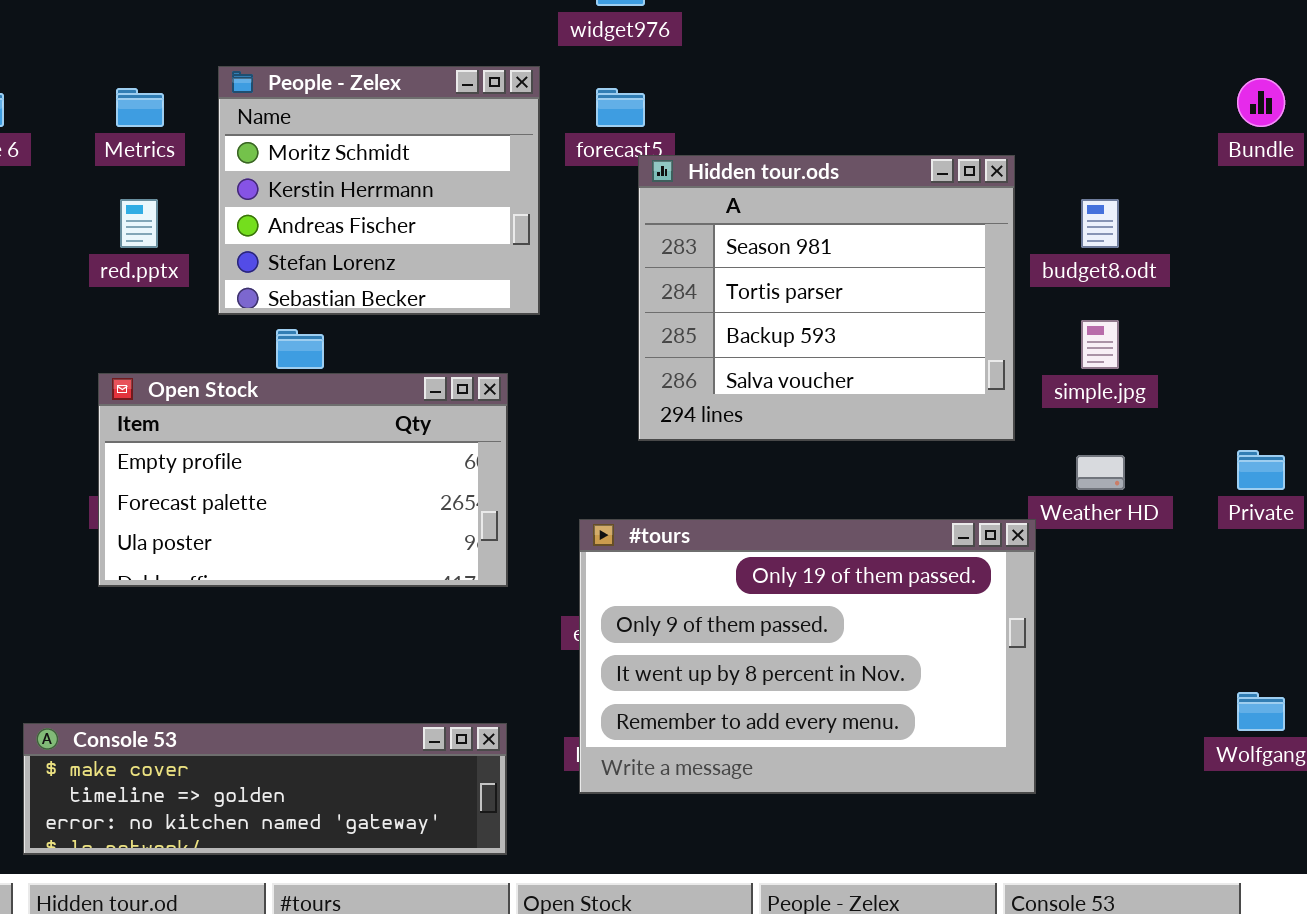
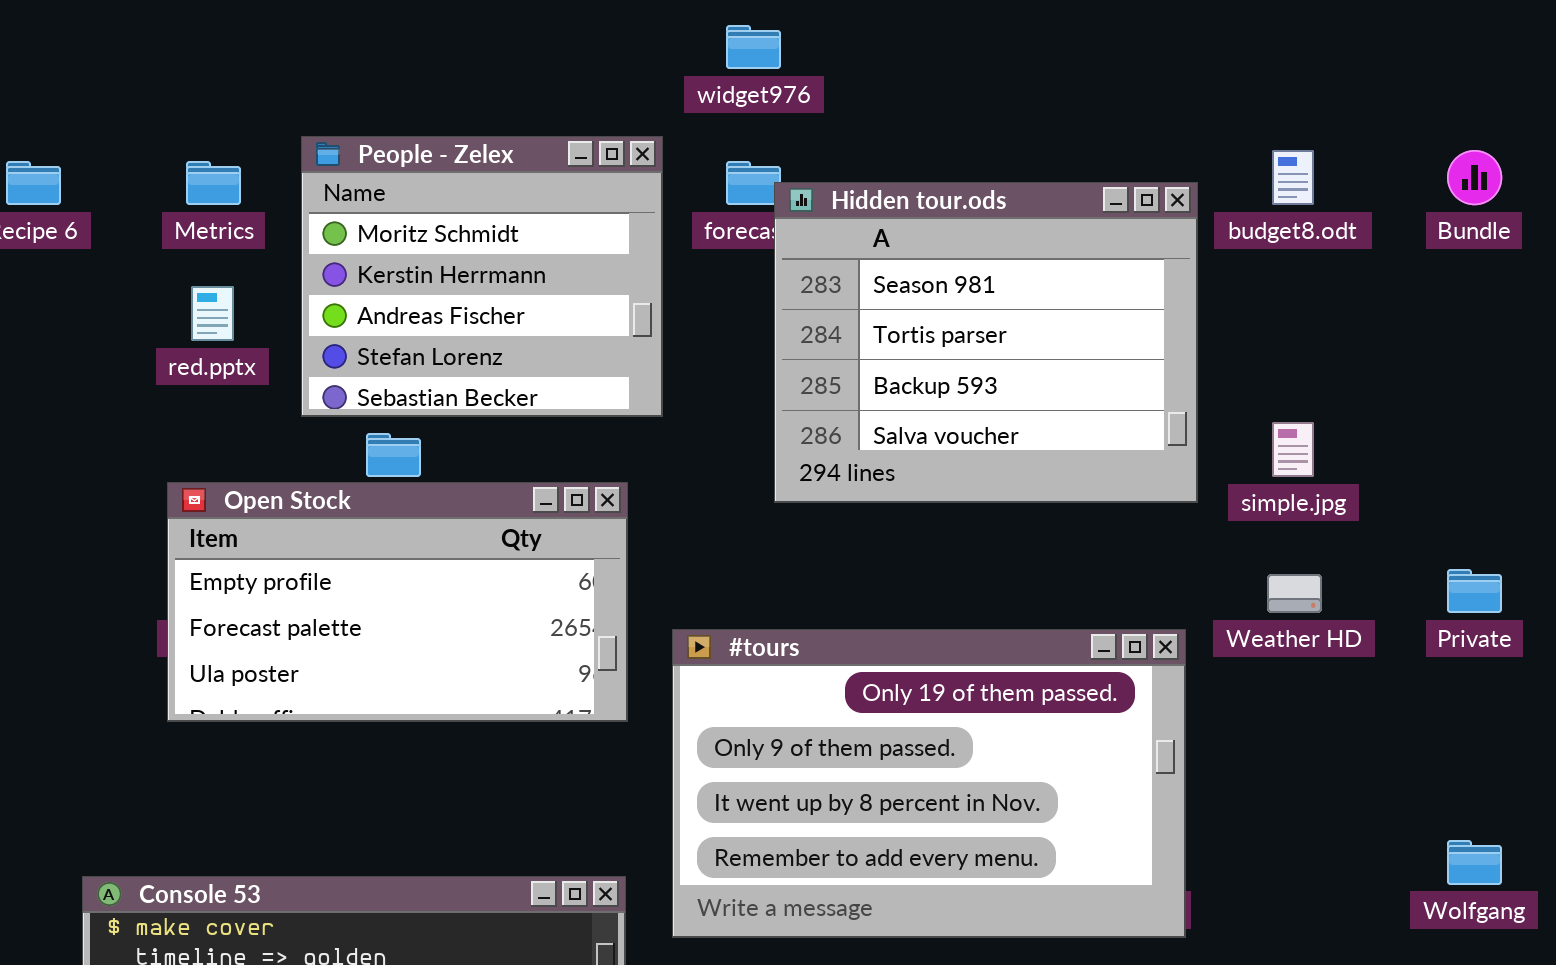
Hidden tour.ods: [638,155,1015,441] -> [774,182,1198,503], moved
budget8.odt: [1081,199,1119,248] -> [1272,150,1314,205], moved
#tours: [579,519,1036,794] -> [672,629,1186,938], moved

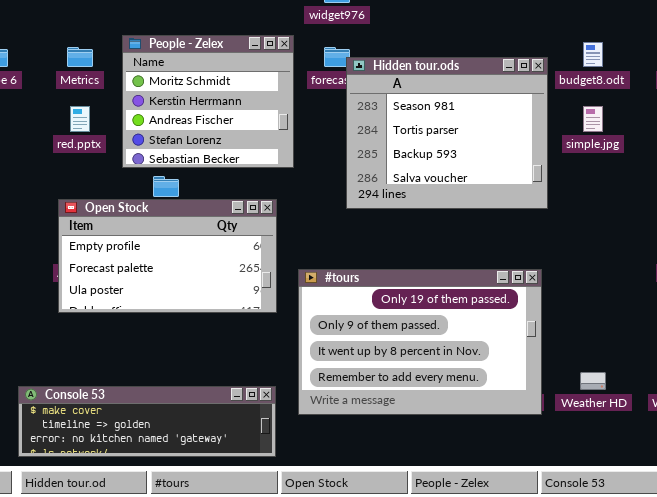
simple.jpg: [1272,422,1314,477] -> [583,106,603,132], moved
Weather HD: [1267,574,1322,613] -> [580,372,606,390], moved

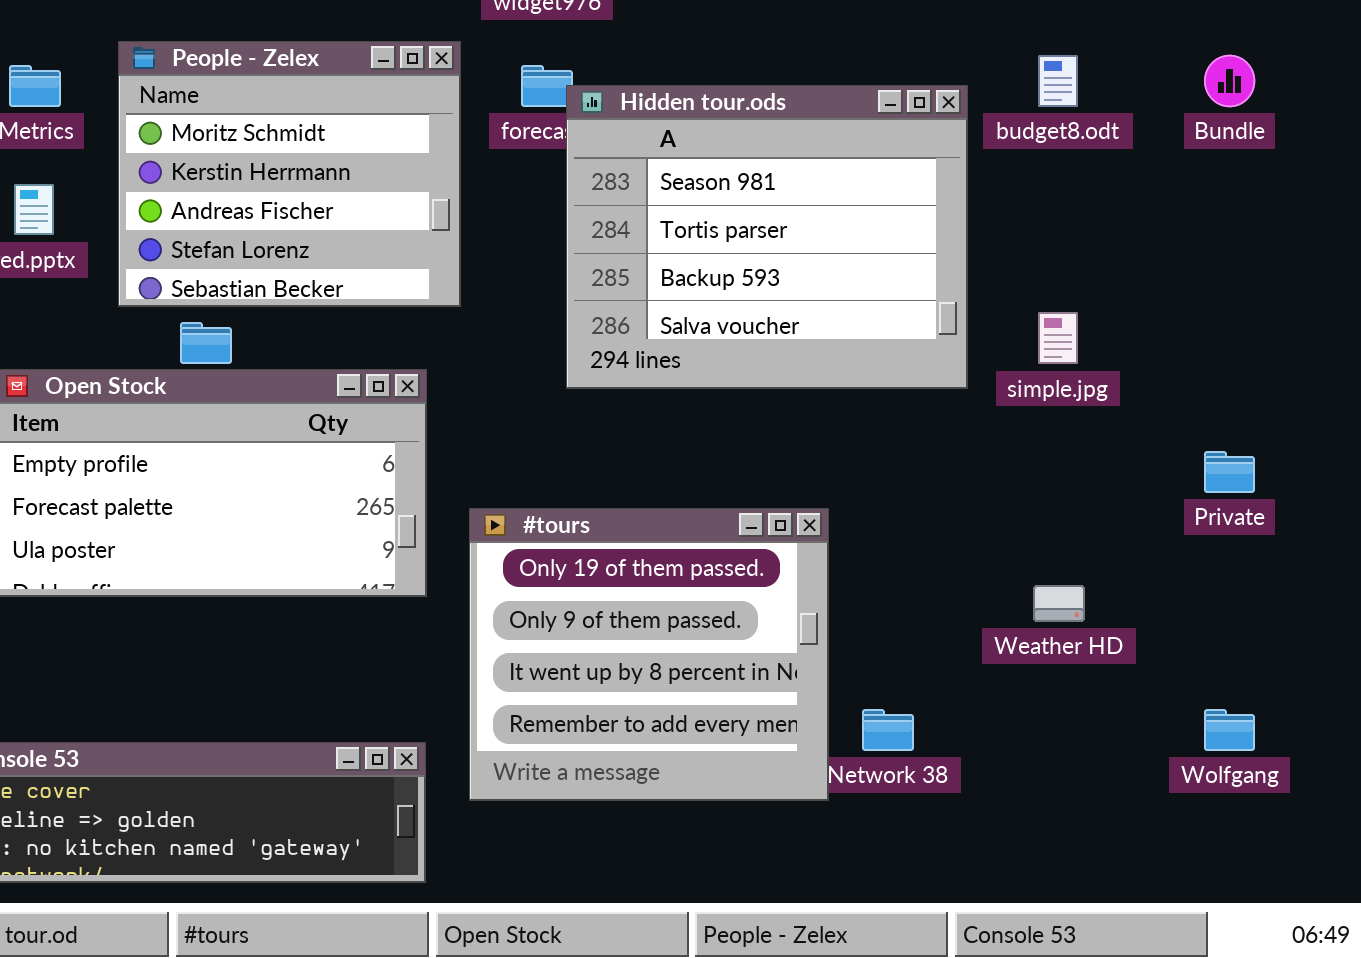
simple.jpg: [583,106,603,132] -> [1038,312,1078,364], moved
#tours: [298,269,542,415] -> [469,508,829,801], resized
Weather HD: [580,372,606,390] -> [1033,585,1085,622], moved

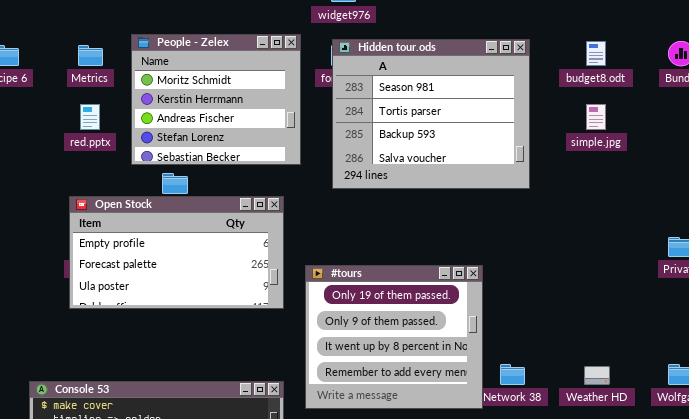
Hidden tour.ods: [566,85,968,389] -> [332,39,530,189], moved
simple.jpg: [1038,312,1078,364] -> [586,104,606,130], moved
Weather HD: [1033,585,1085,622] -> [584,366,610,385], moved

